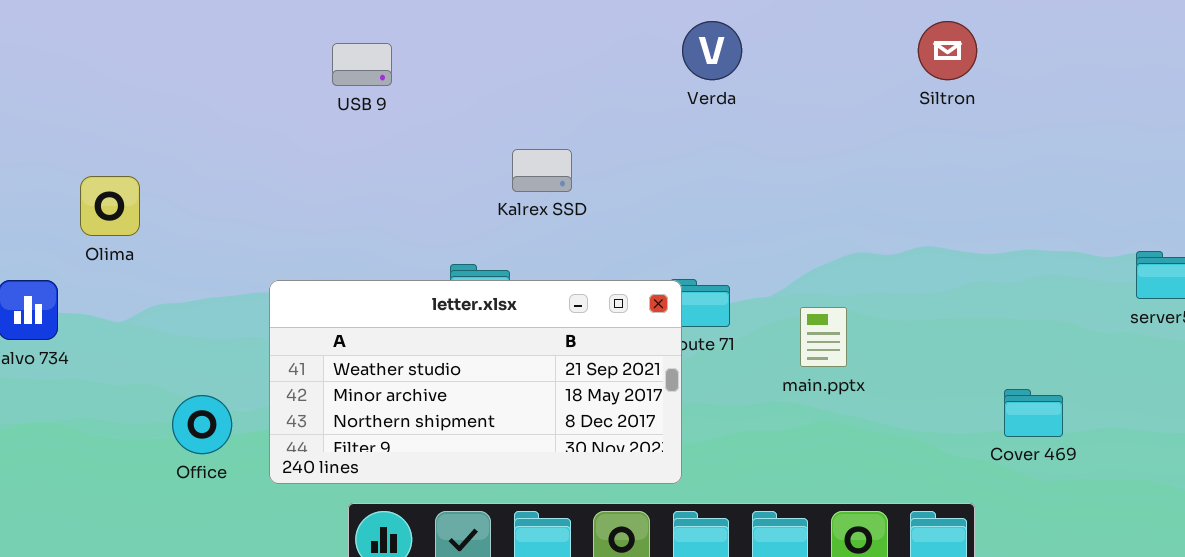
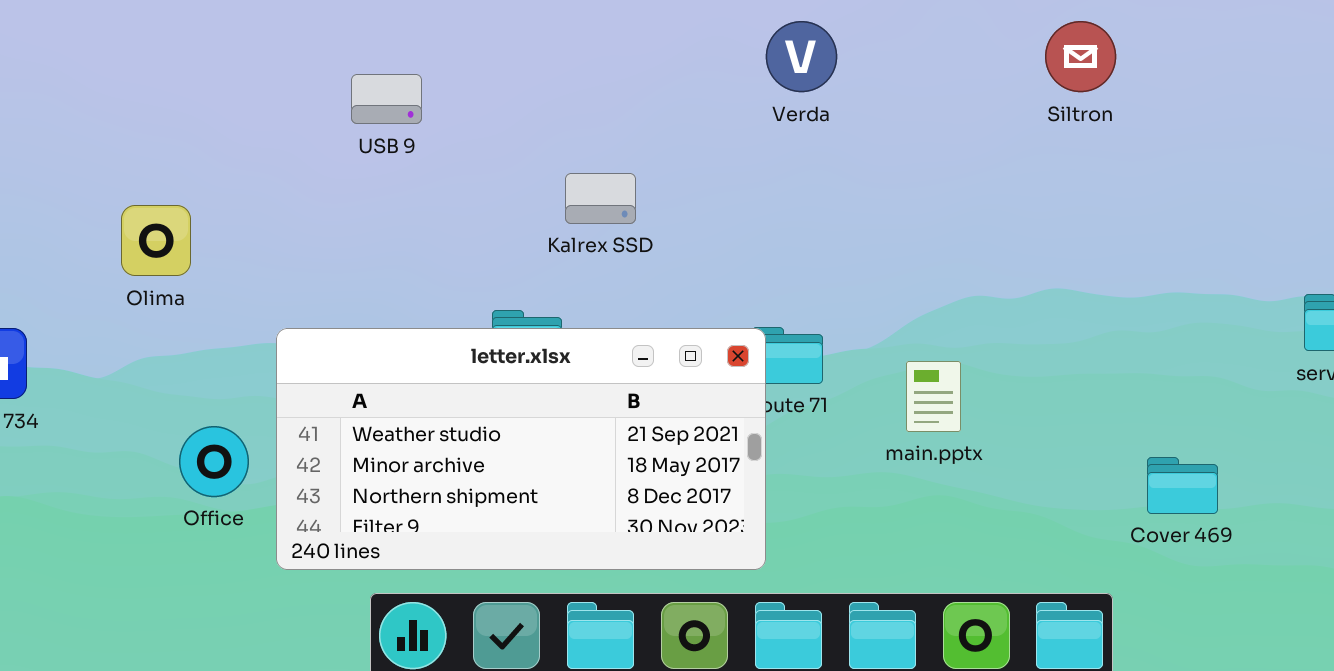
USB 9: [332,43,392,86] -> [351,74,422,124], moved
Olima: [80,176,140,236] -> [121,205,191,276], moved
Office: [172,395,232,454] -> [179,426,249,497], moved

